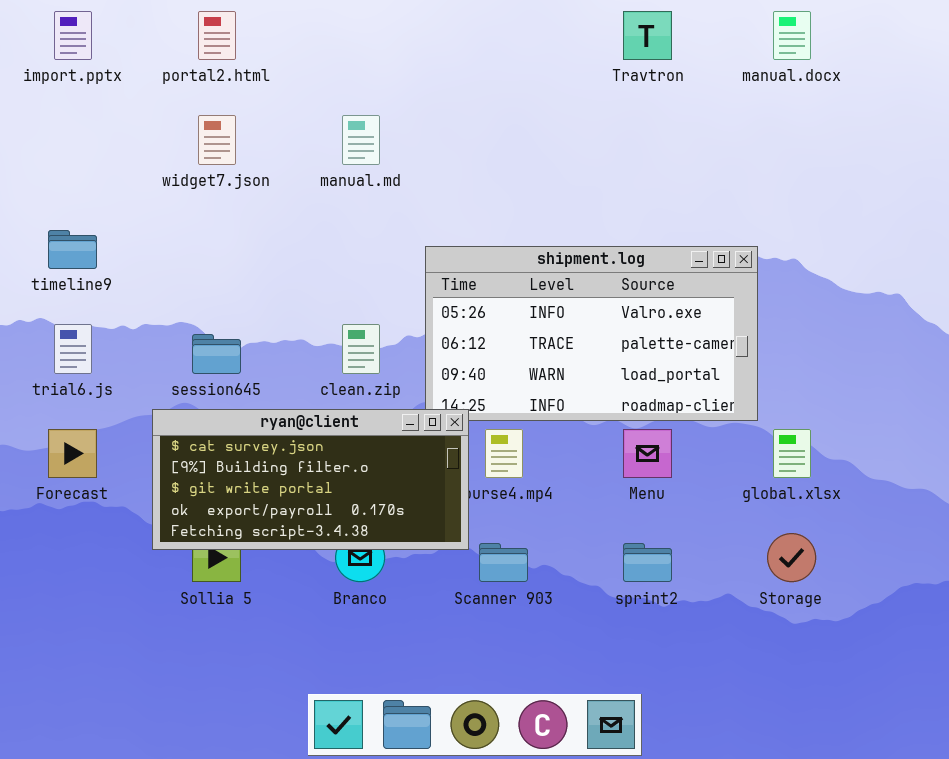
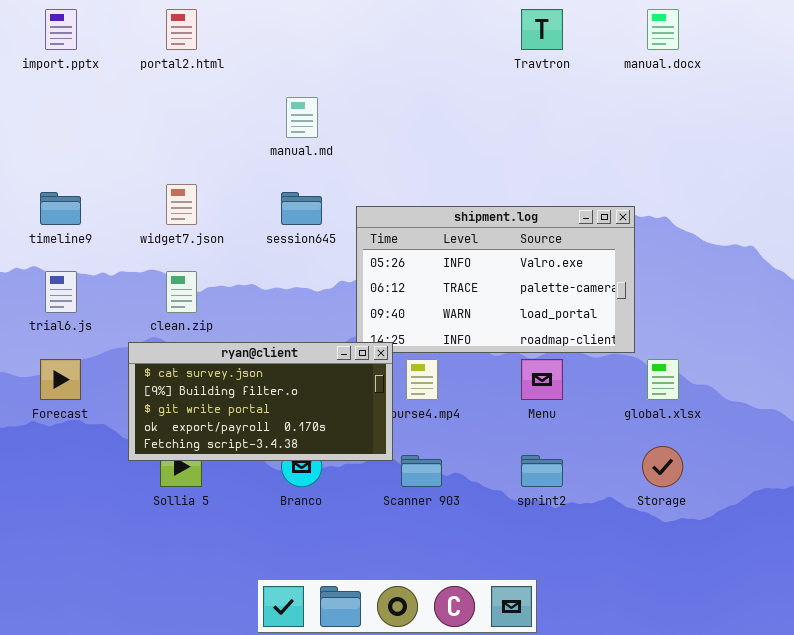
widget7.json: [198,115,236,165] -> [166,184,197,225], moved
clean.zip: [342,324,380,374] -> [166,271,197,313], moved
session645: [192,334,241,374] -> [281,192,322,225], moved

